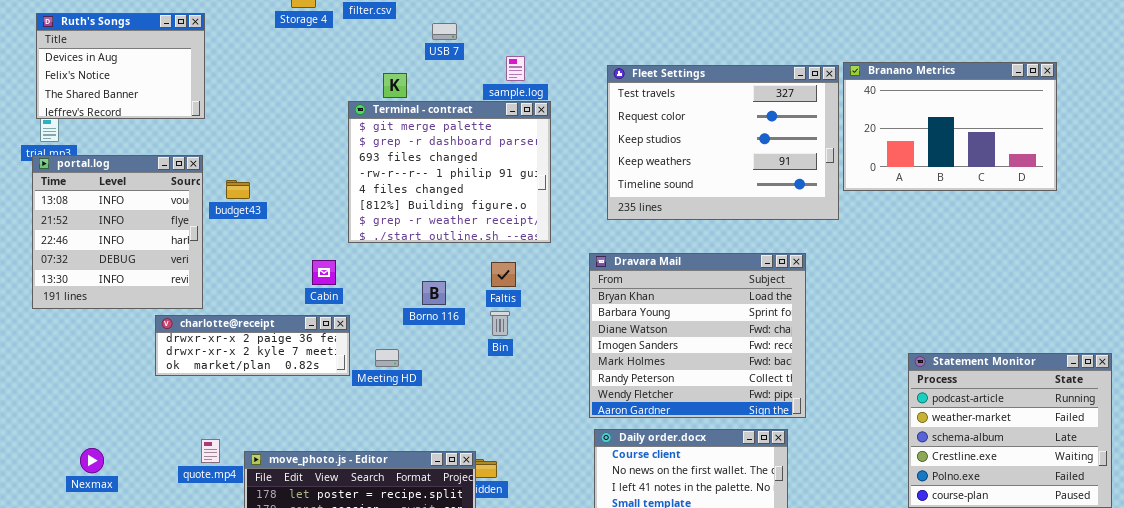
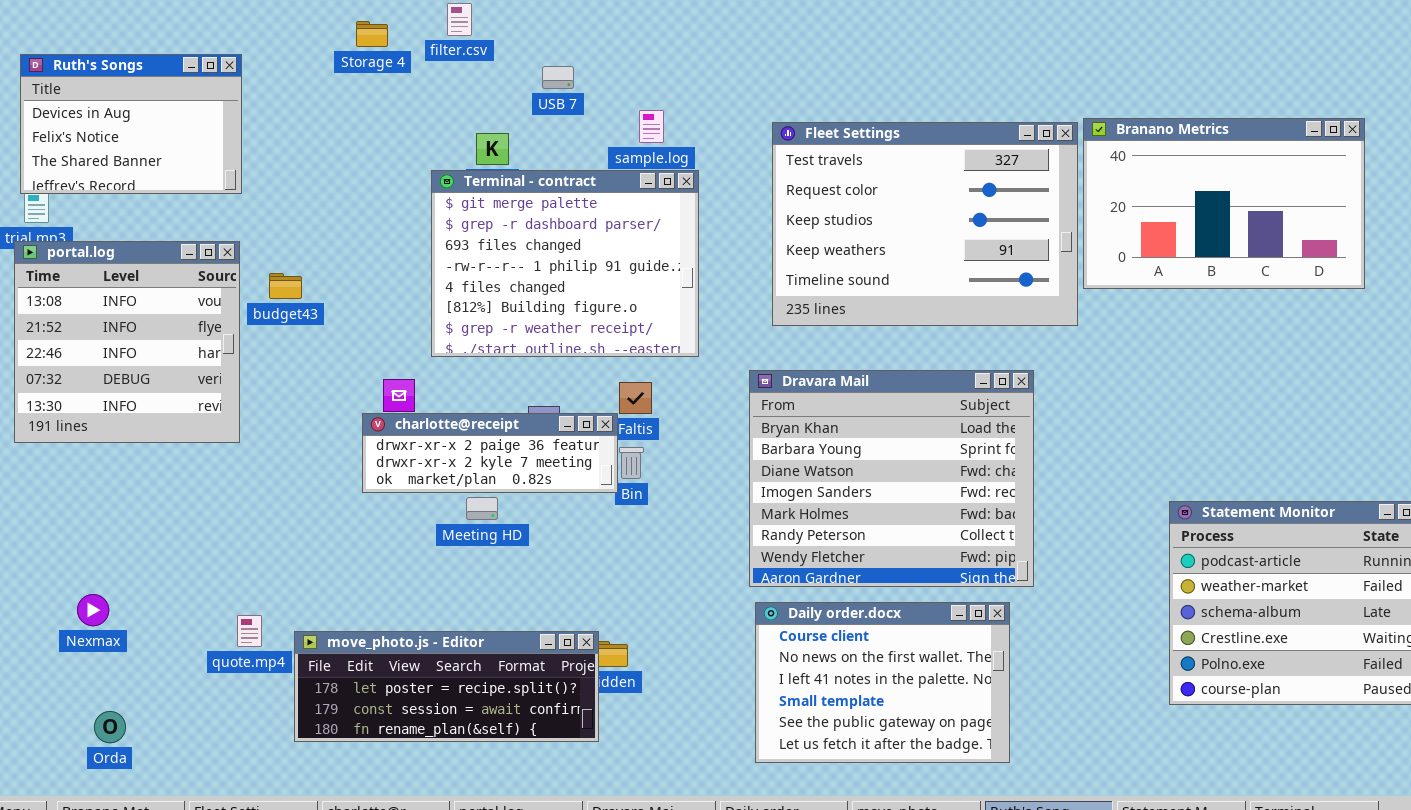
charlotte@receipt: [155,315,350,376] -> [362,413,618,493], moved
Nexmax: [80,448,104,473] -> [77,594,109,626], moved

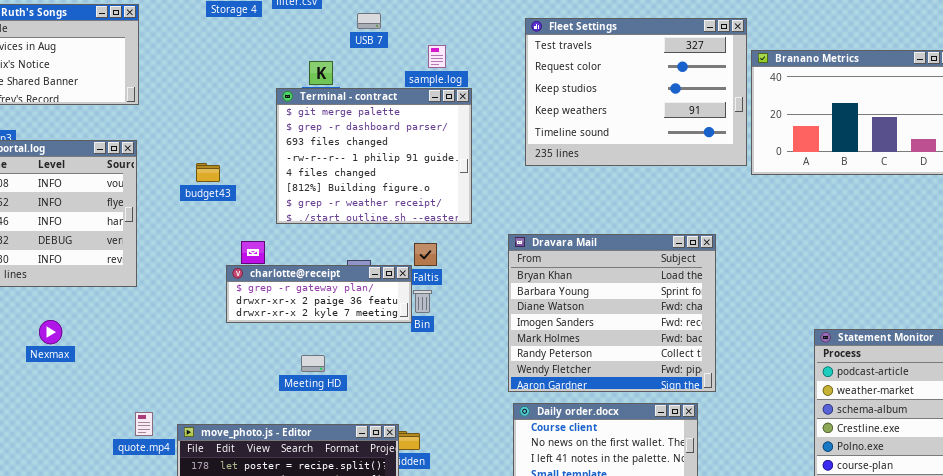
Fleet Settings: [772,122,1078,326] -> [525,18,747,166], moved
budget43: [269,273,302,299] -> [196,163,220,182], moved
charlotte@receipt: [362,413,618,493] -> [226,265,412,323], scrolled up 1 row
Meeting HD: [466,497,498,520] -> [301,355,325,372], moved
Nexmax: [77,594,109,626] -> [39,320,62,344], moved

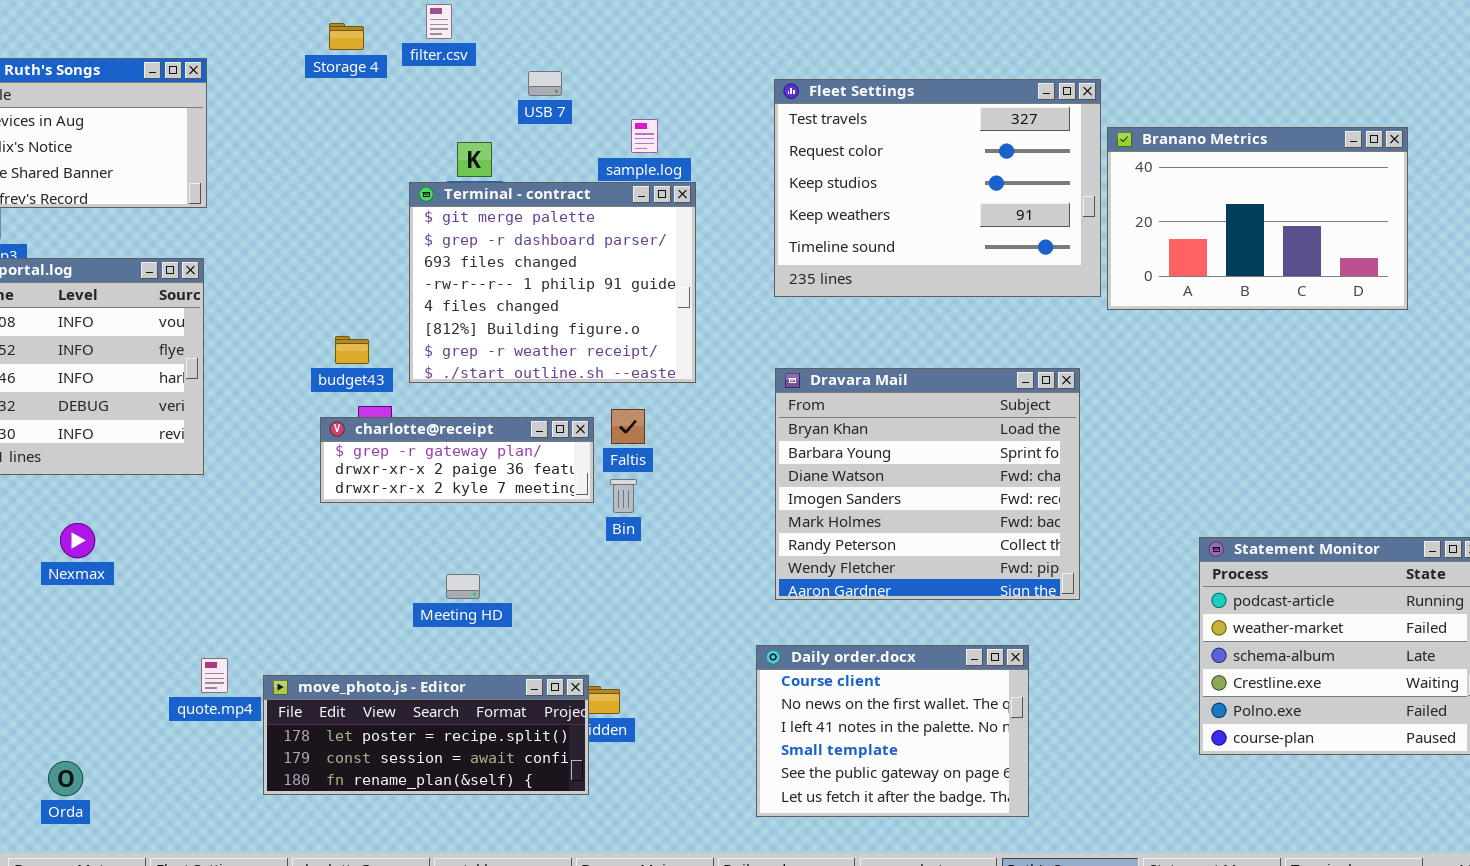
budget43: [196,163,220,182] -> [335,336,369,364], moved
Dravara Mail: [508,234,716,392] -> [775,368,1080,600], moved
charlotte@receipt: [226,265,412,323] -> [320,417,594,503], moved

